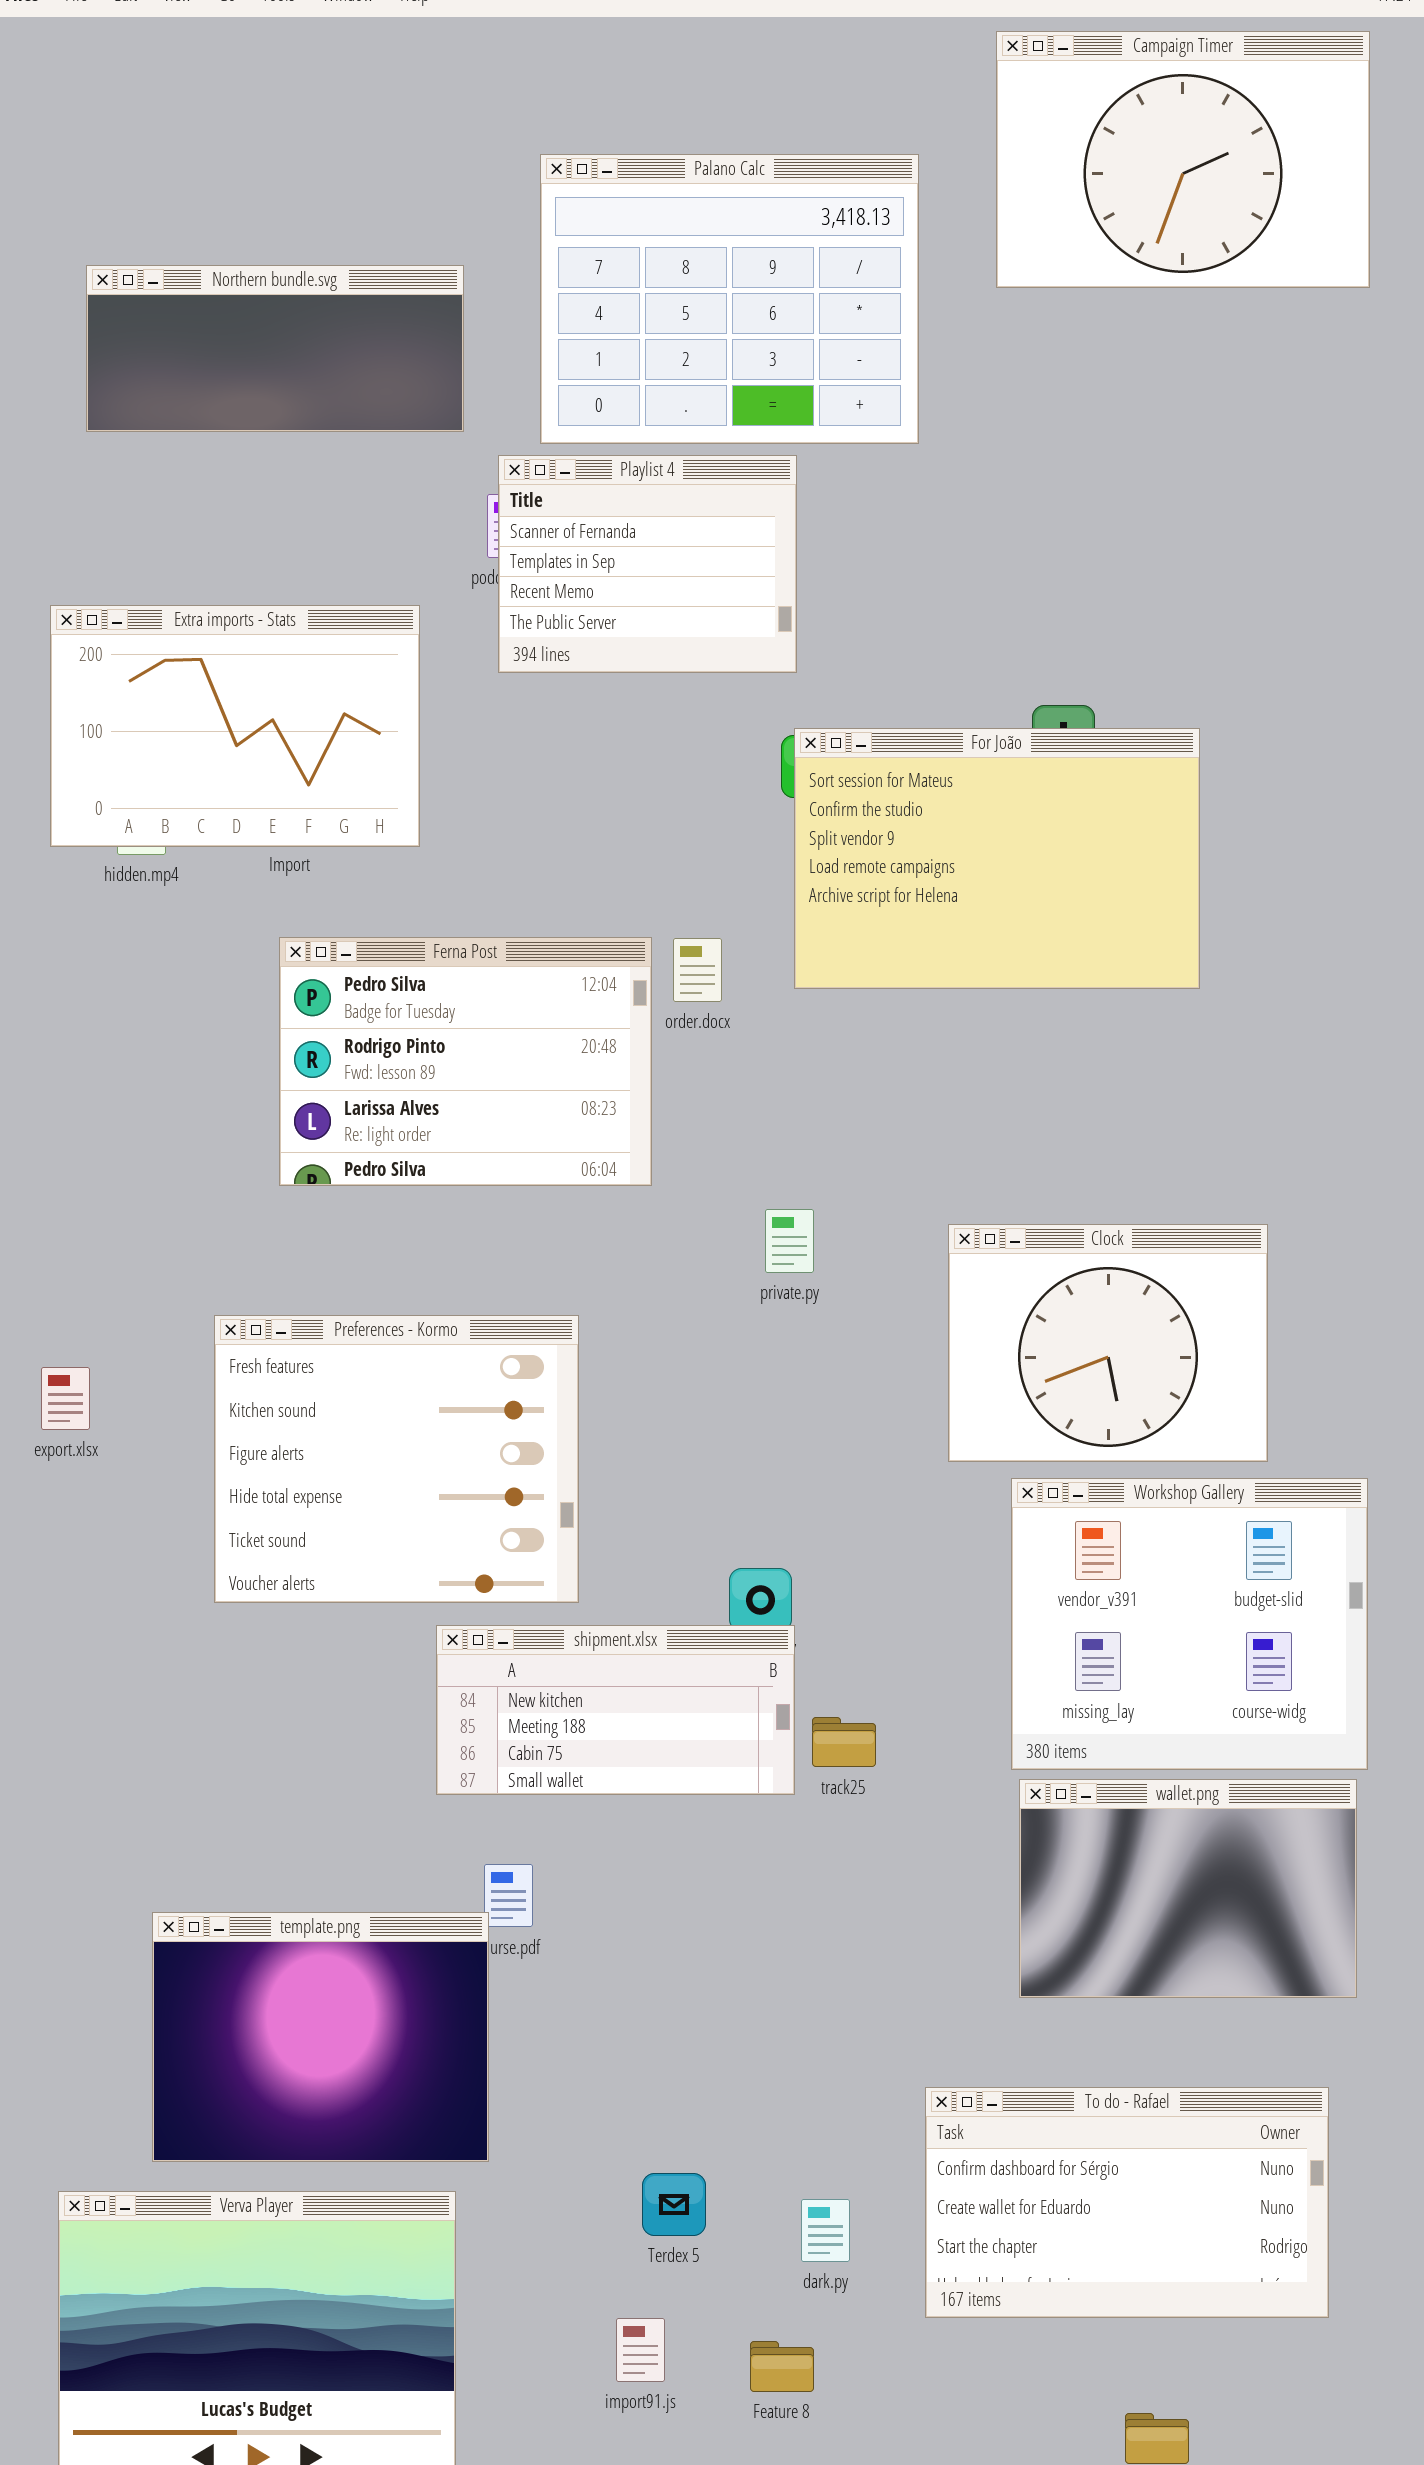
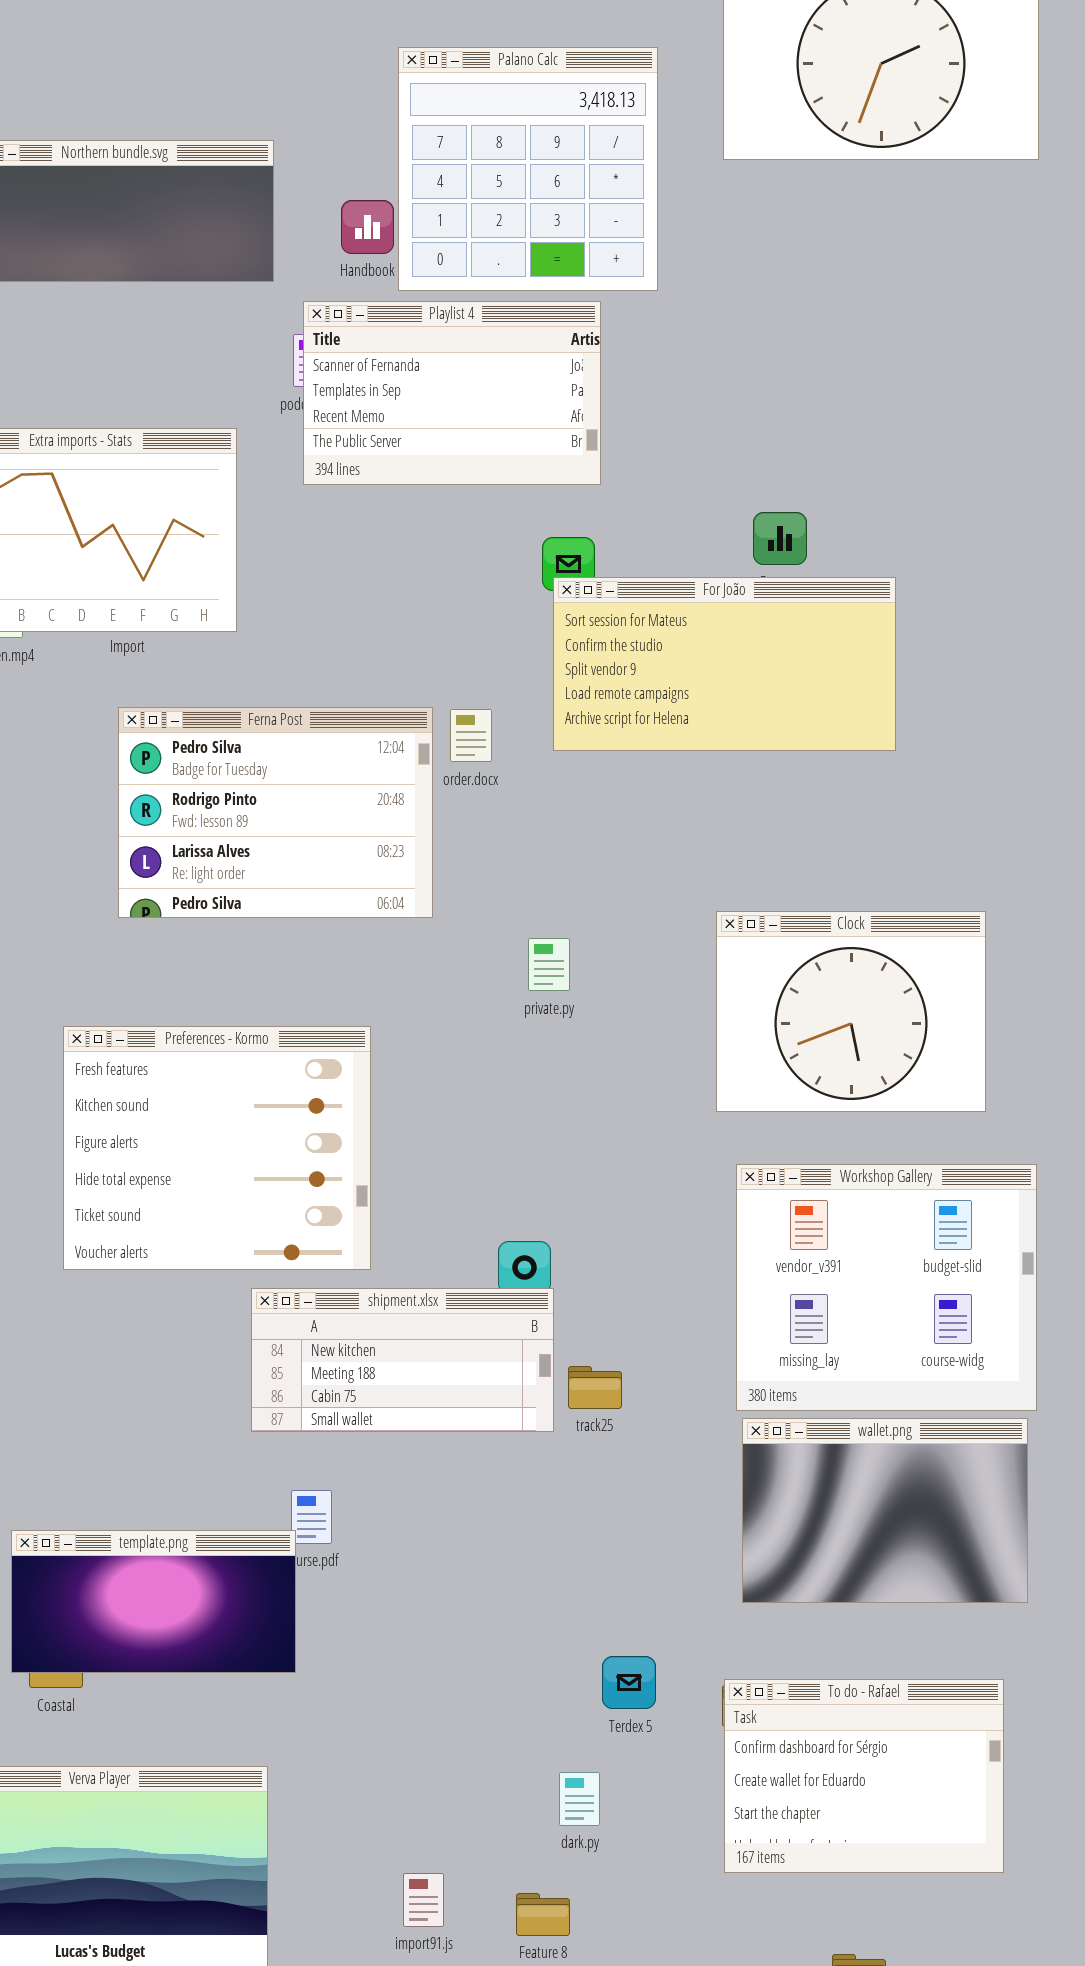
Palano Calc: [540,154,919,444] -> [398,47,658,291], resized
Playlist 4: [498,455,797,673] -> [303,301,601,485], resized
For João: [794,728,1200,989] -> [553,577,896,751], resized
Clock: [948,1224,1268,1462] -> [716,911,986,1112], moved
template.png: [152,1912,489,2162] -> [11,1530,296,1673], resized
To do - Rafael: [925,2087,1329,2318] -> [724,1679,1004,1873], resized
Terdex 5: [642,2173,706,2236] -> [602,1656,656,1709], moved

